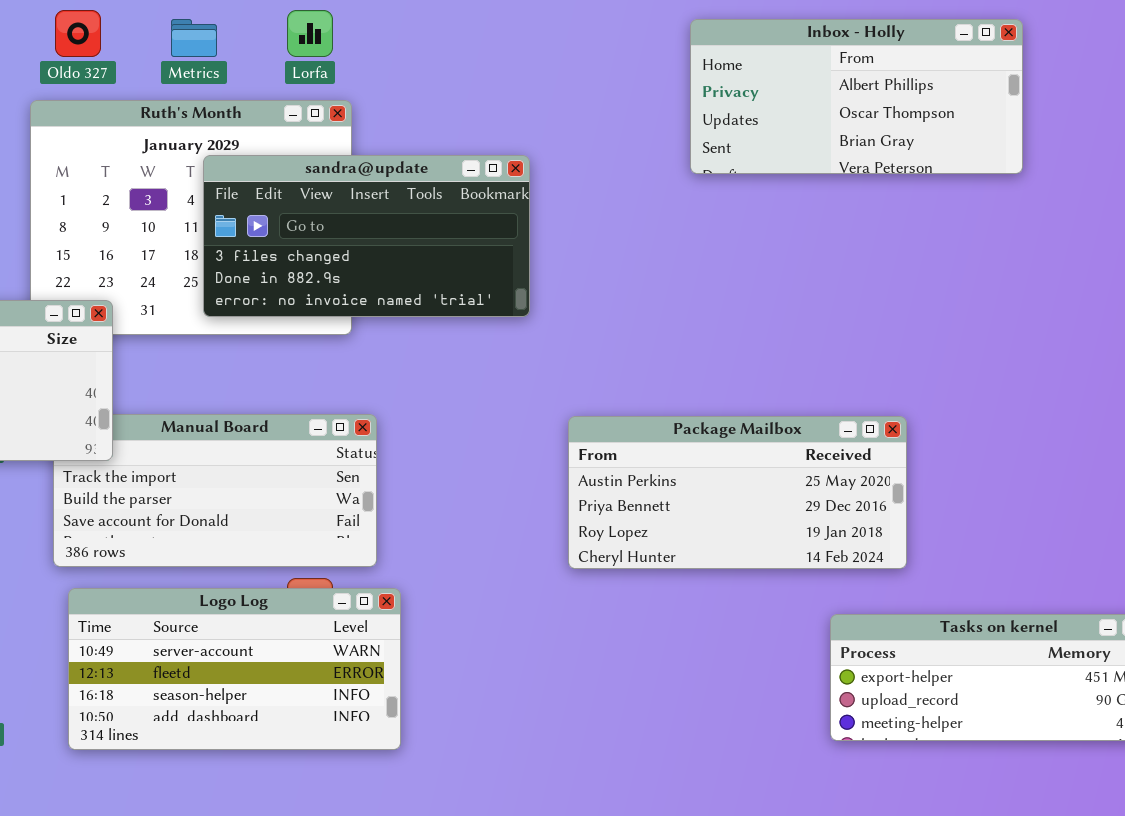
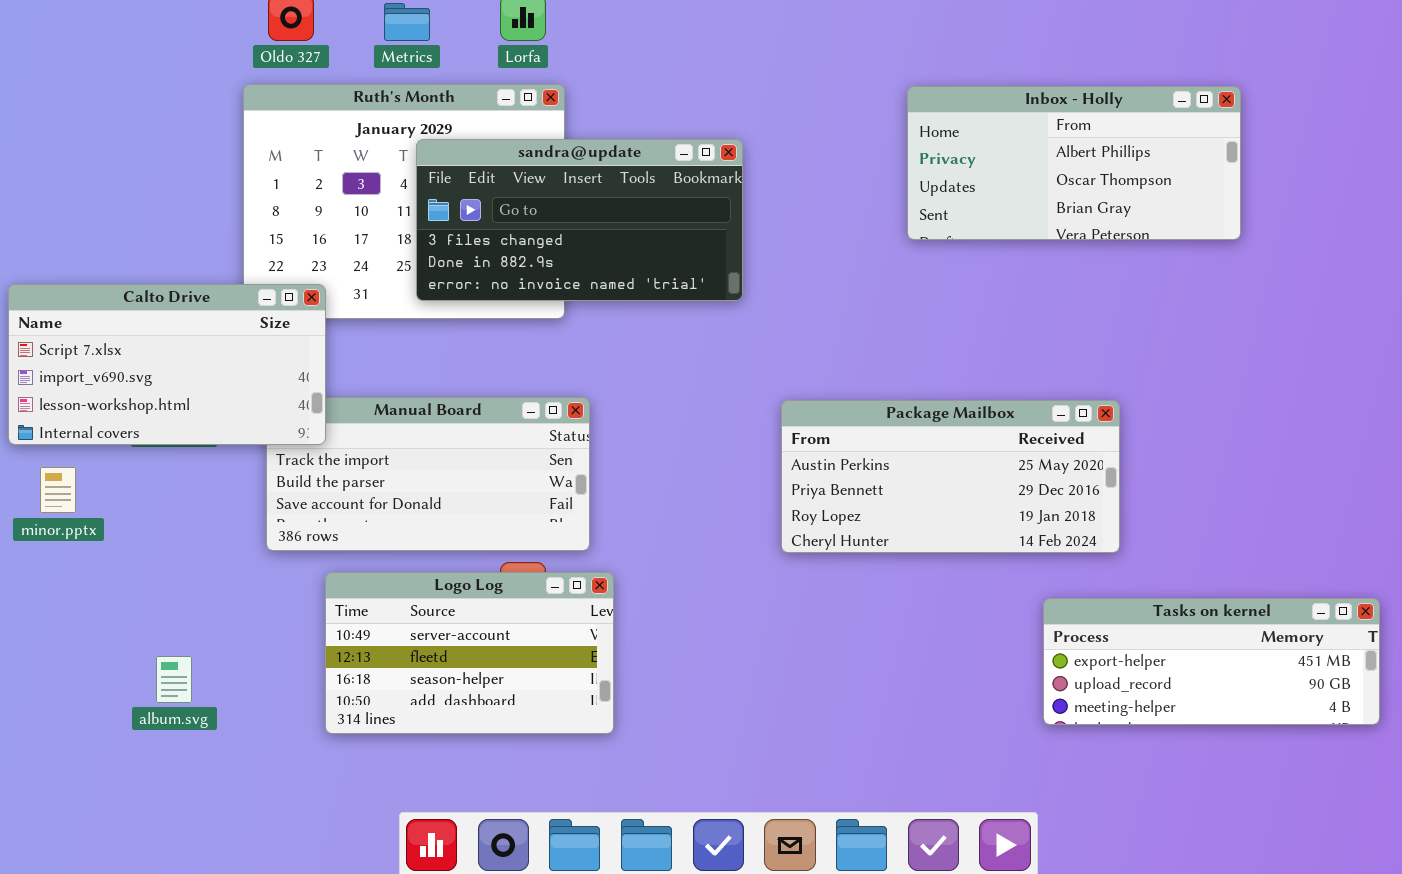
Inbox - Holly: [690,19,1023,174] -> [907,86,1241,240], moved
Logo Log: [68,588,401,750] -> [325,572,614,734], resized

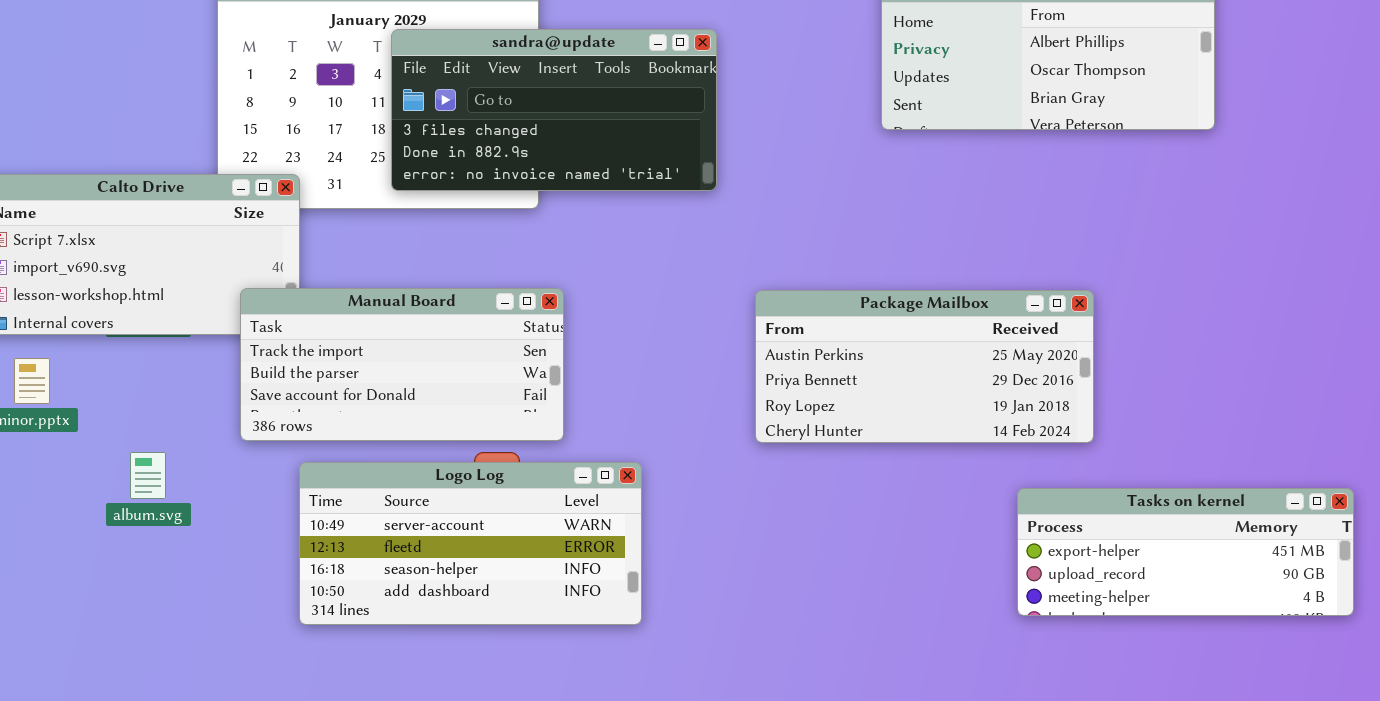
Manual Board: [266,397,590,551] -> [240,288,564,441], raised
Logo Log: [325,572,614,734] -> [299,462,642,625], resized
album.svg: [156,656,192,703] -> [130,452,166,499], moved

